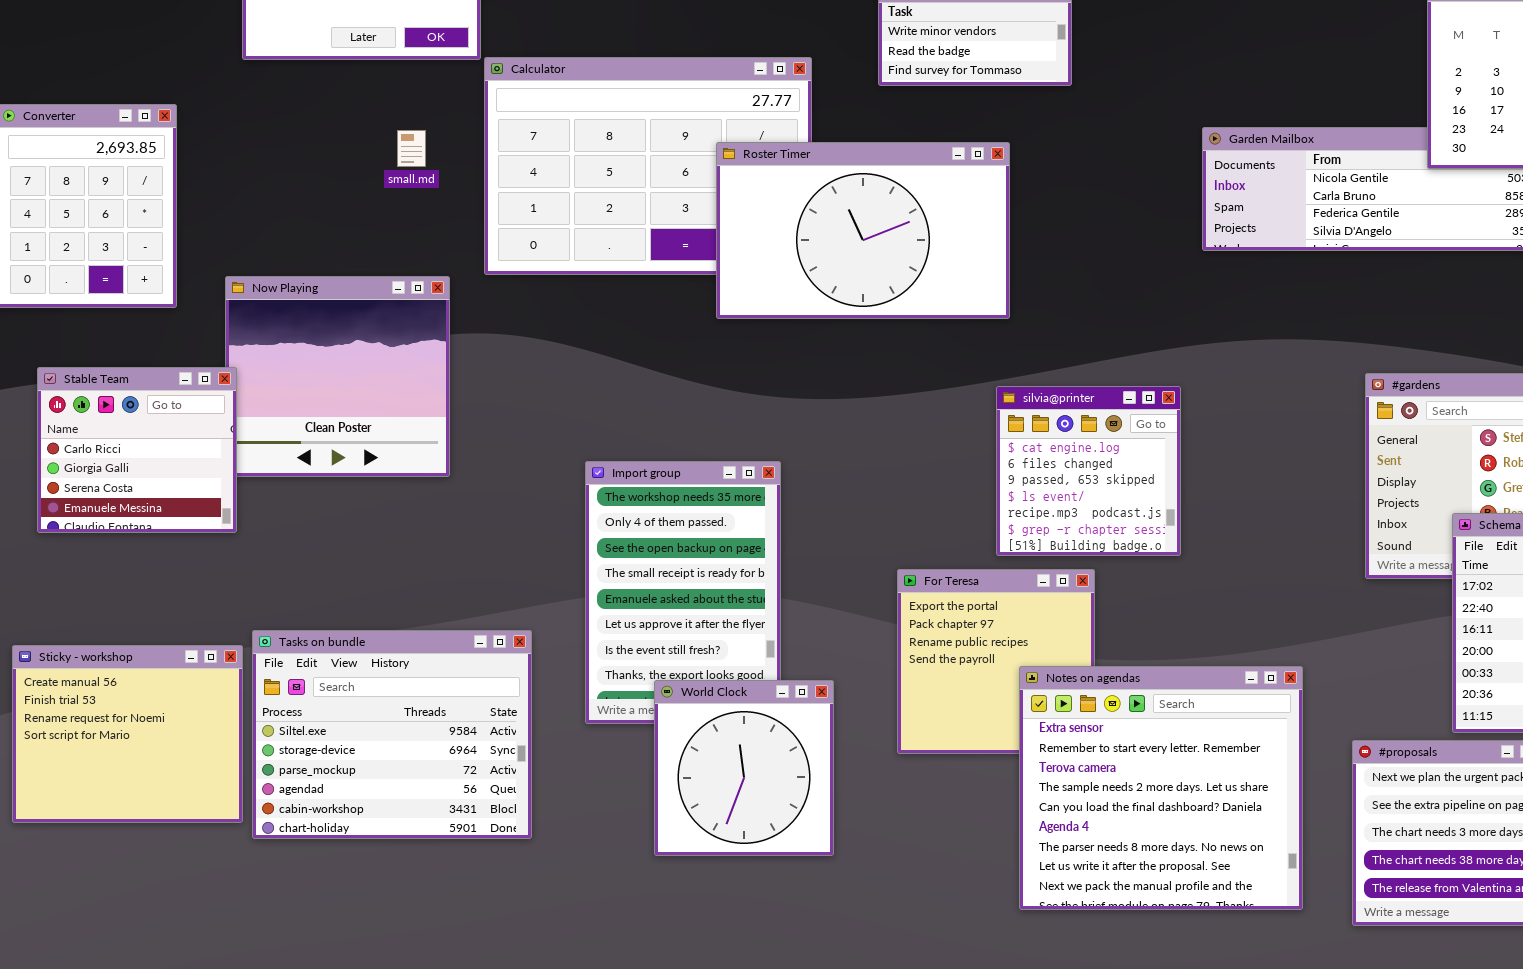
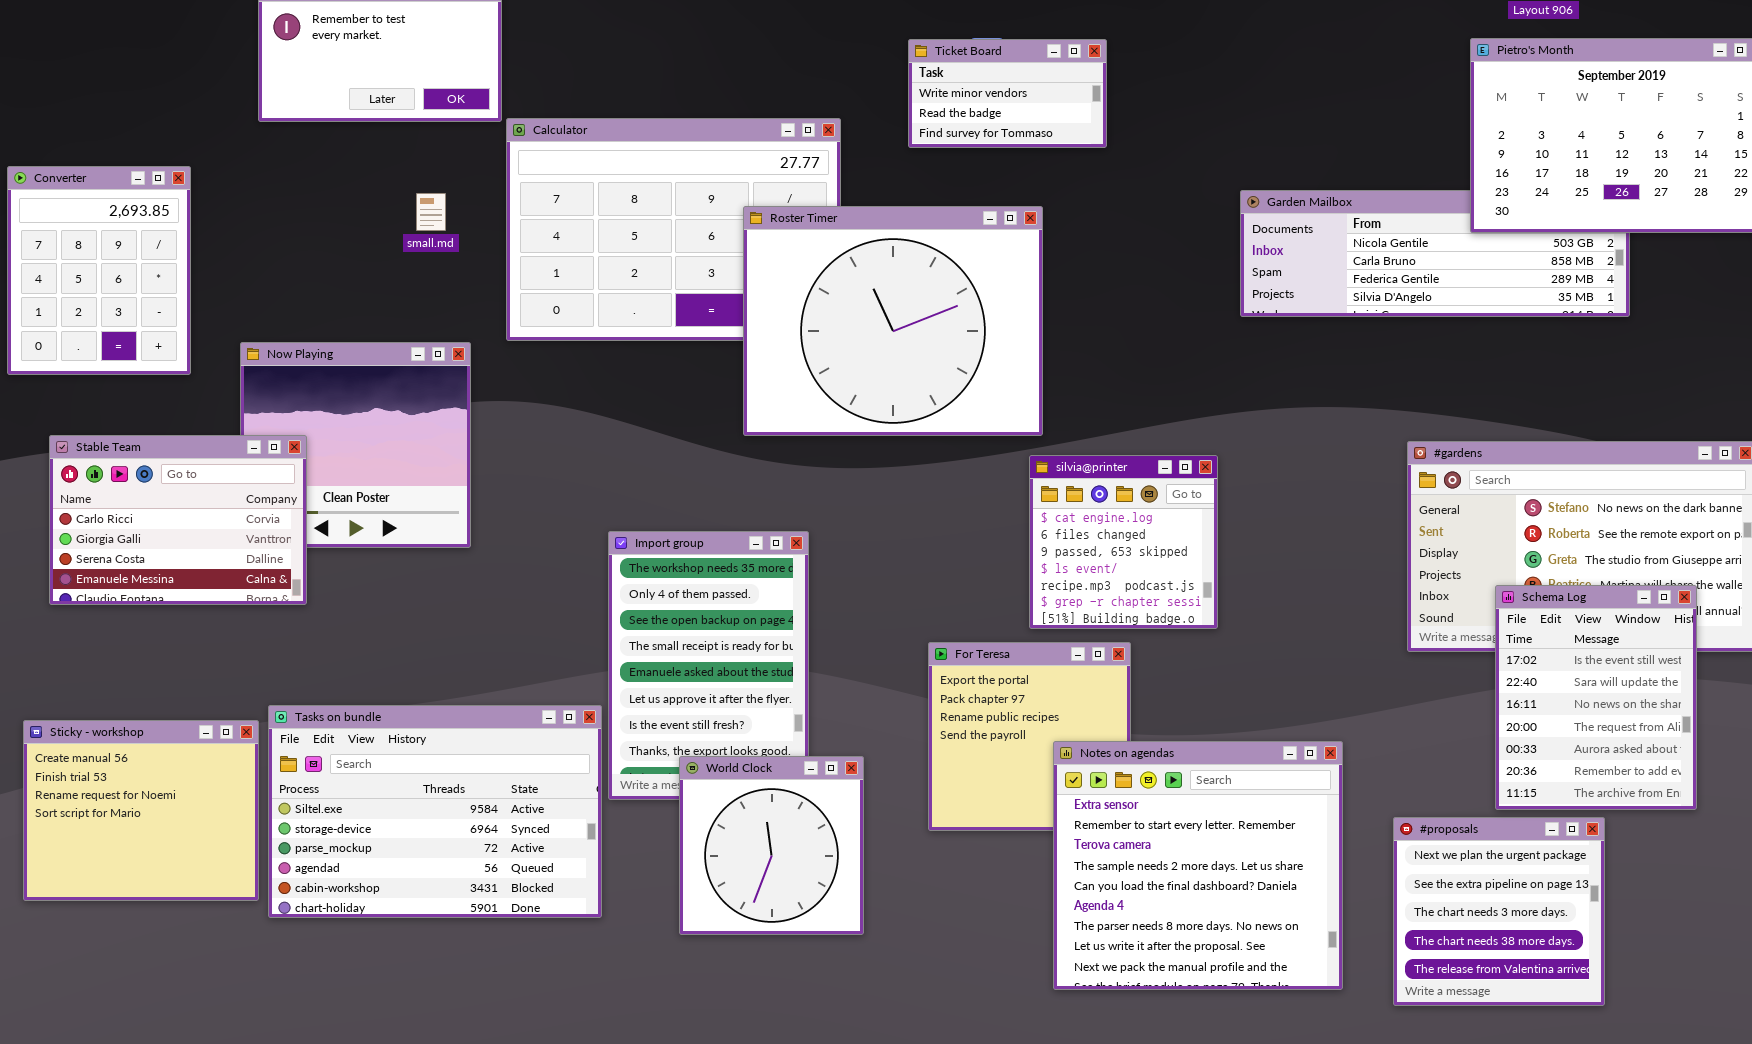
Roster Timer: [716,142,1010,319] -> [743,206,1043,436], resized
Stable Team: [37,367,237,533] -> [49,435,307,605], resized
Tasks on bundle: [252,630,532,839] -> [268,705,602,918], resized

